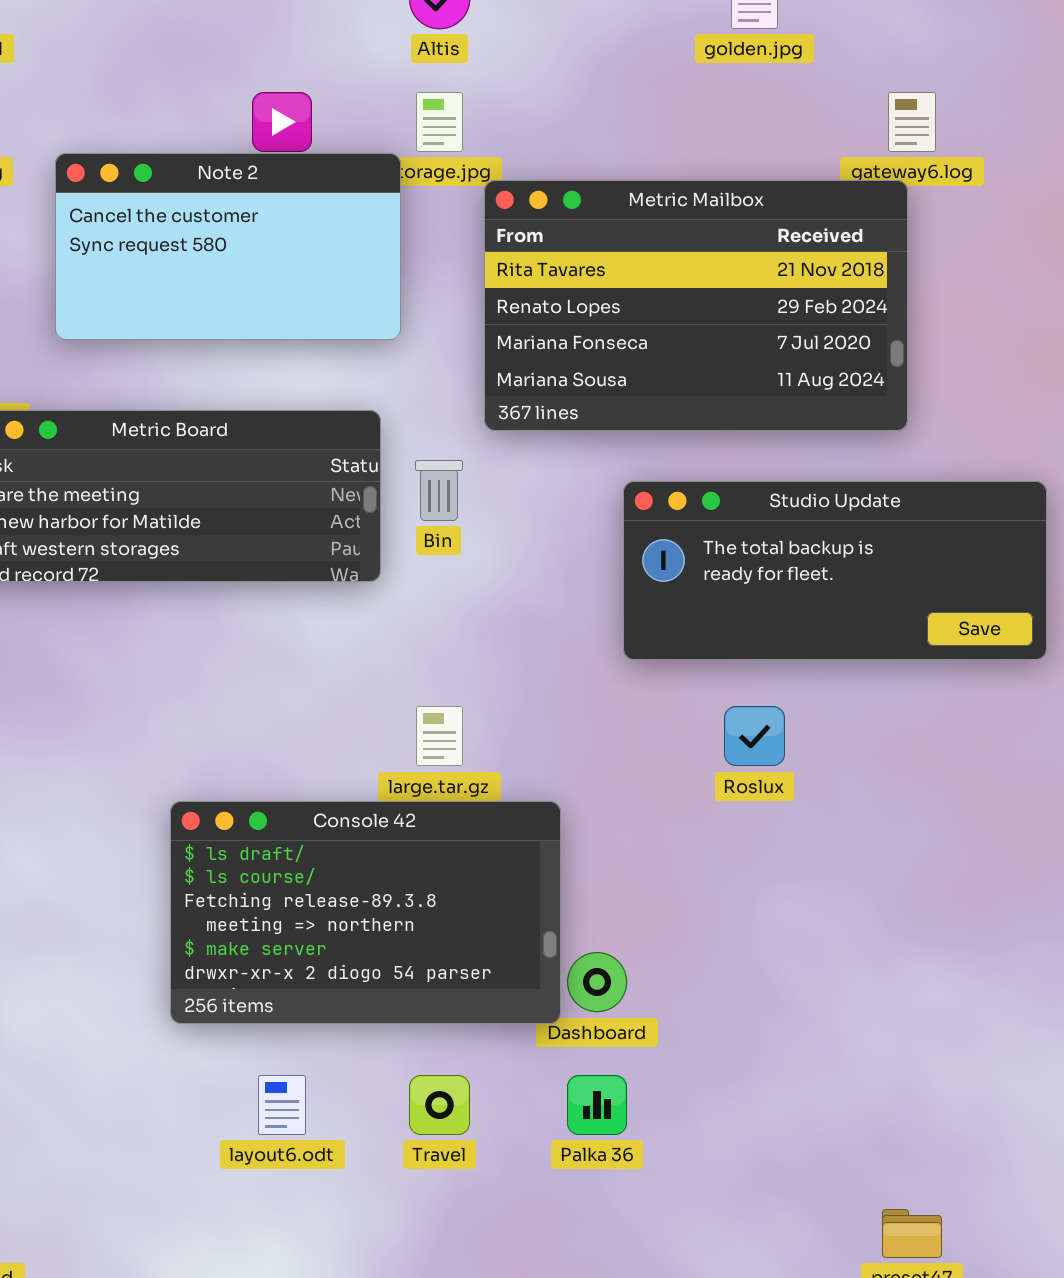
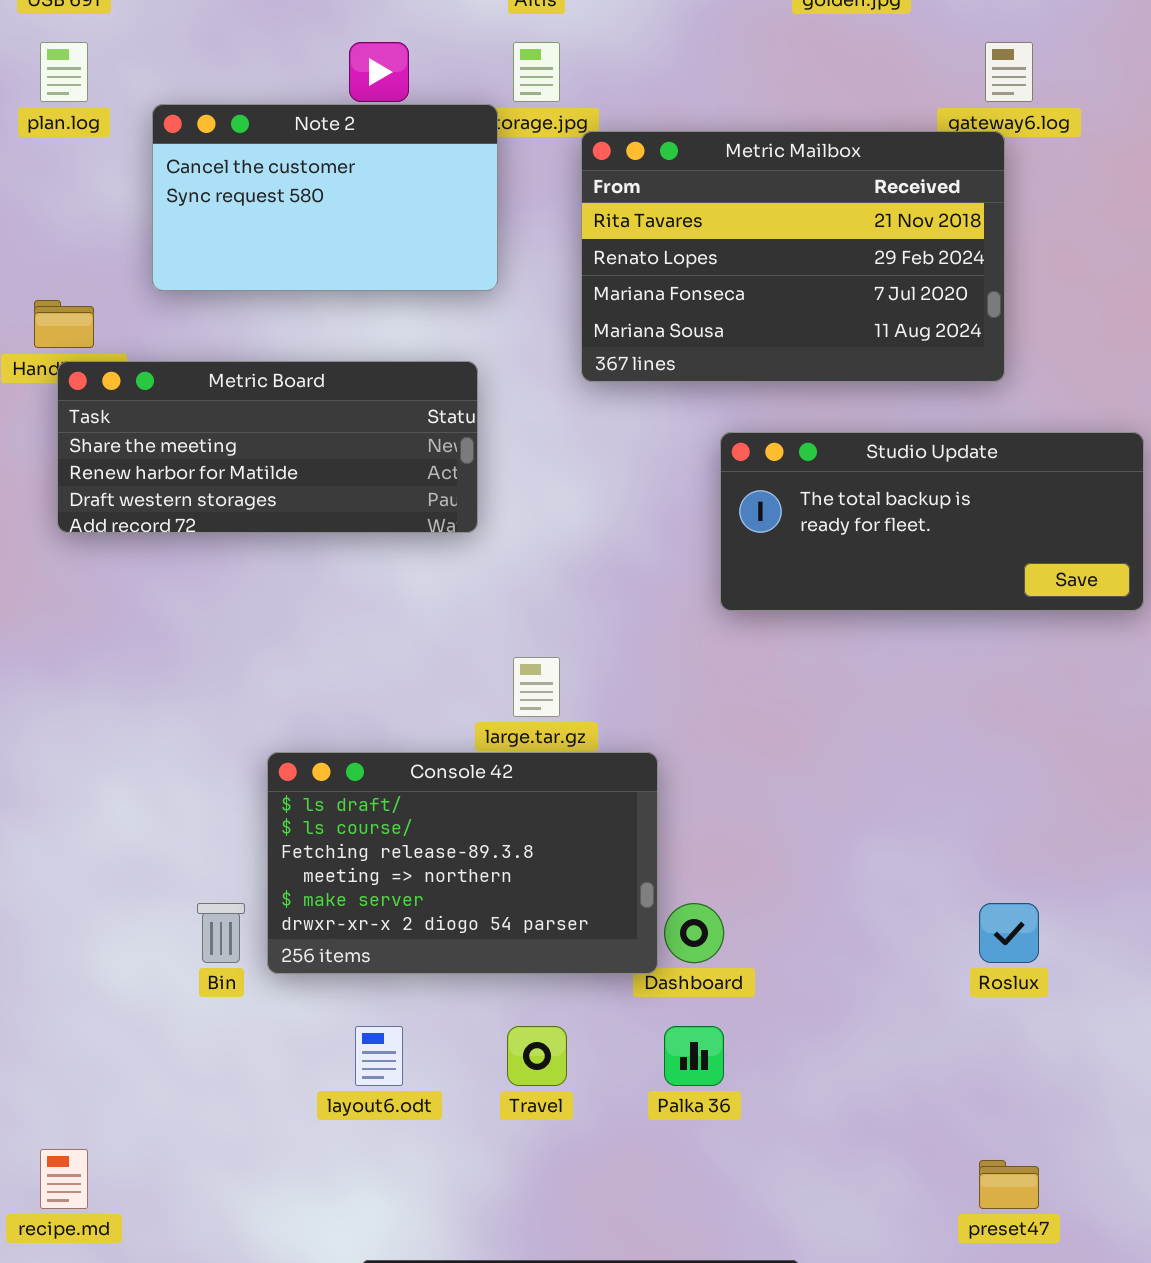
Bin: [415,460,463,521] -> [197,903,245,963], moved
Roslux: [724,706,785,766] -> [979,903,1039,963], moved

